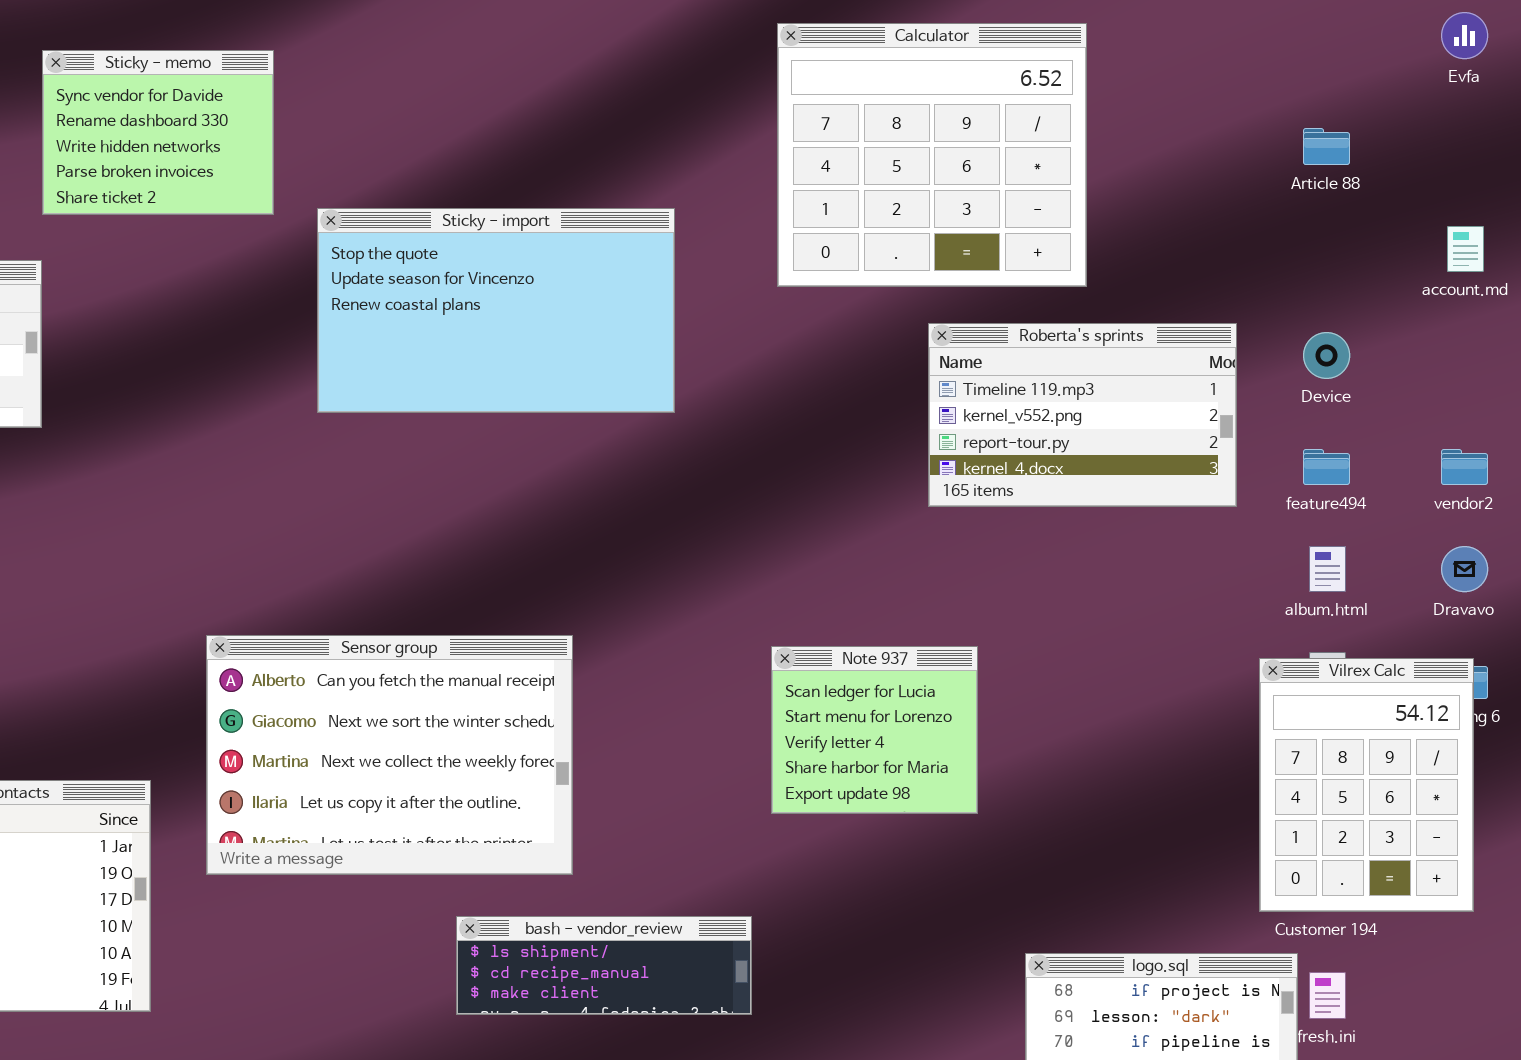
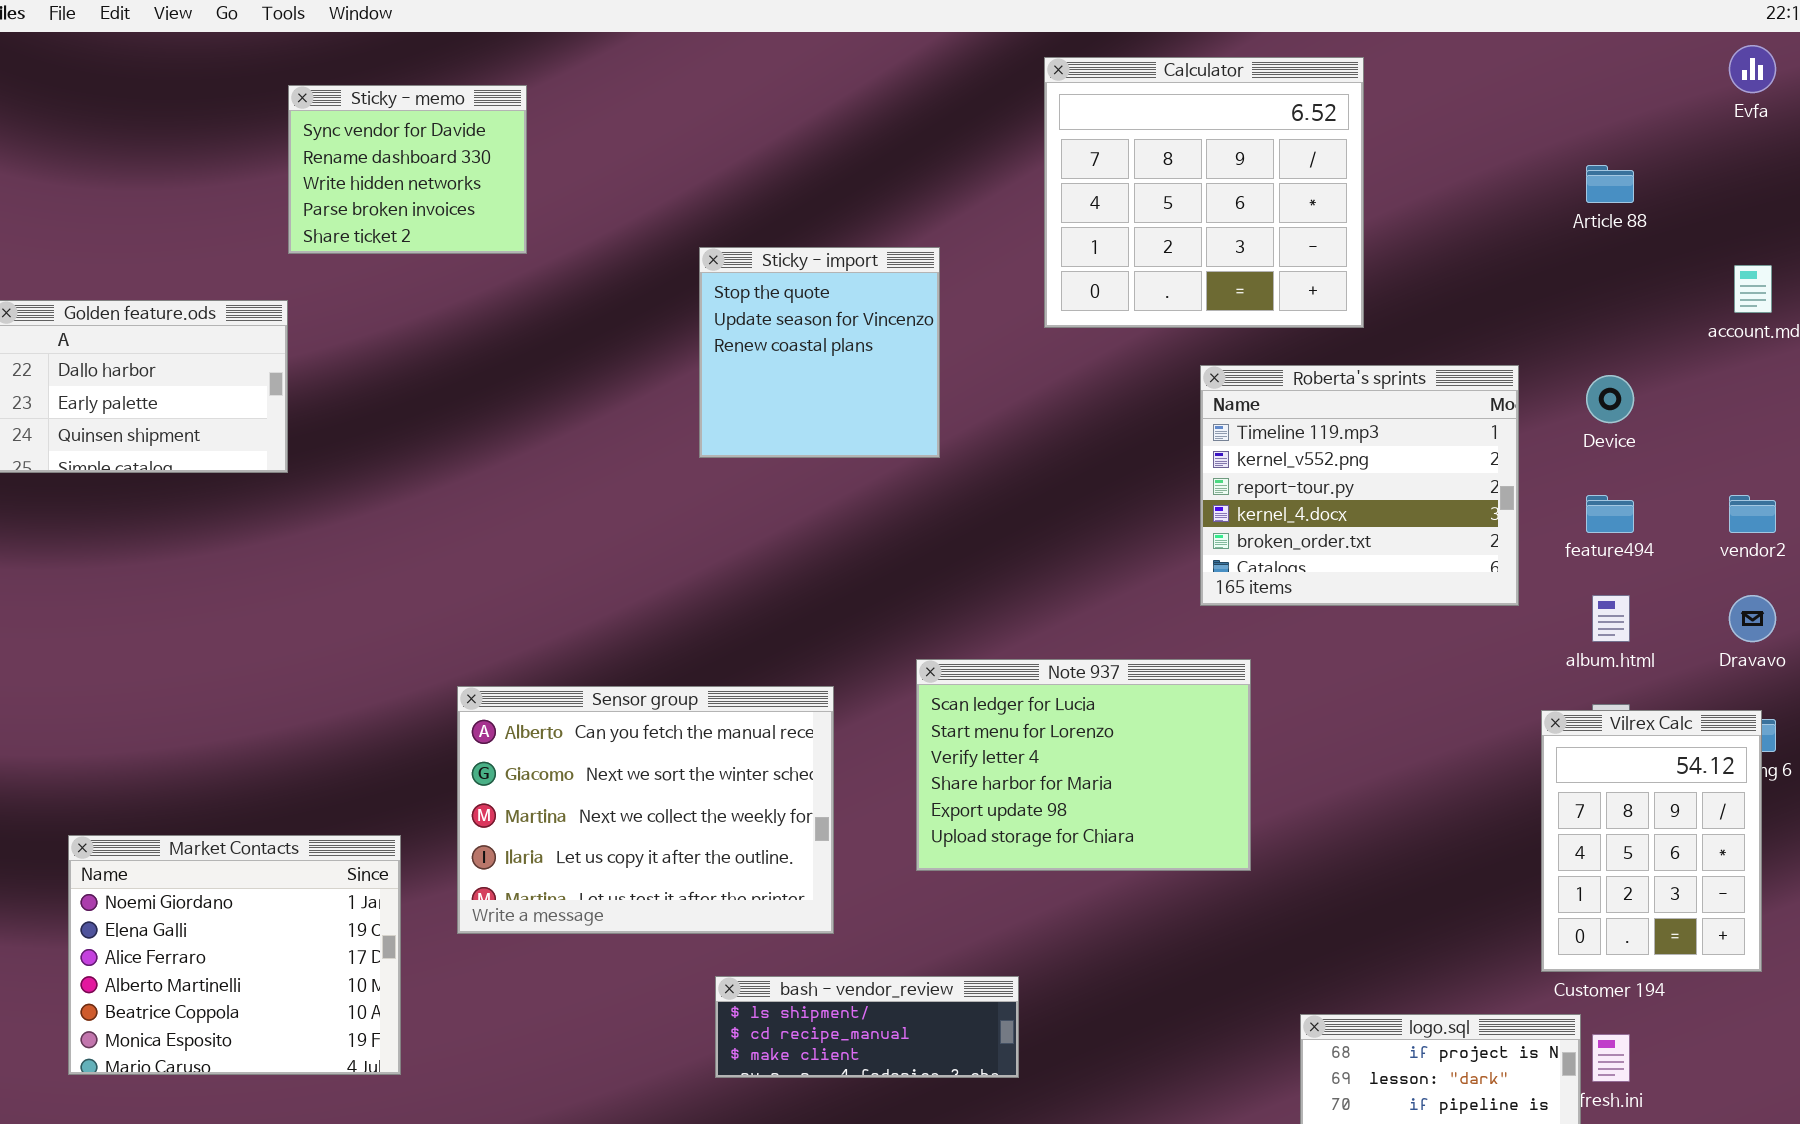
Sticky - import: [317,208,675,413] -> [699,247,940,458], resized
Roberta's sprints: [928,323,1237,507] -> [1200,365,1519,606], resized
Note 937: [771,646,978,814] -> [916,659,1251,871], resized

